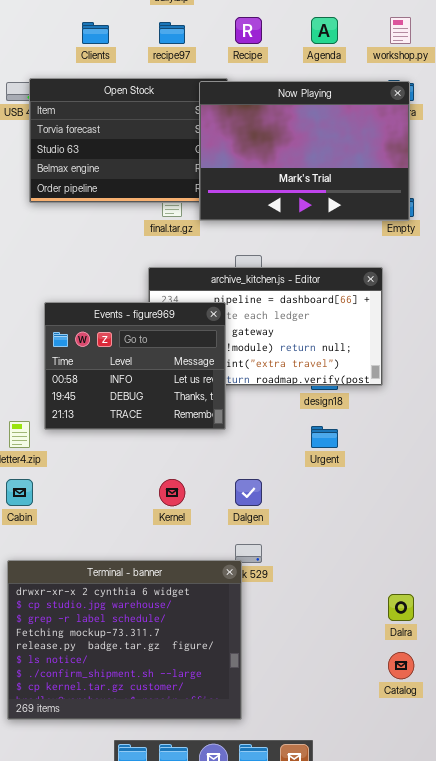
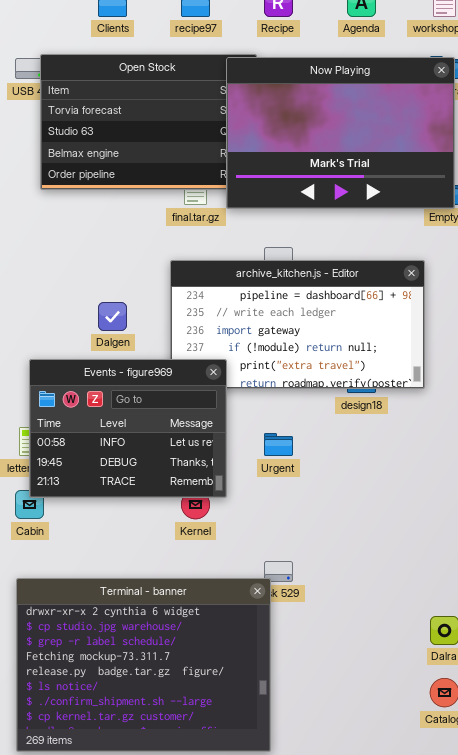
Events - figure969: [44,302,226,430] -> [29,359,227,498], moved
Urgent: [311,426,338,448] -> [264,433,293,456], moved
Dalgen: [235,479,262,506] -> [98,302,127,331], moved

